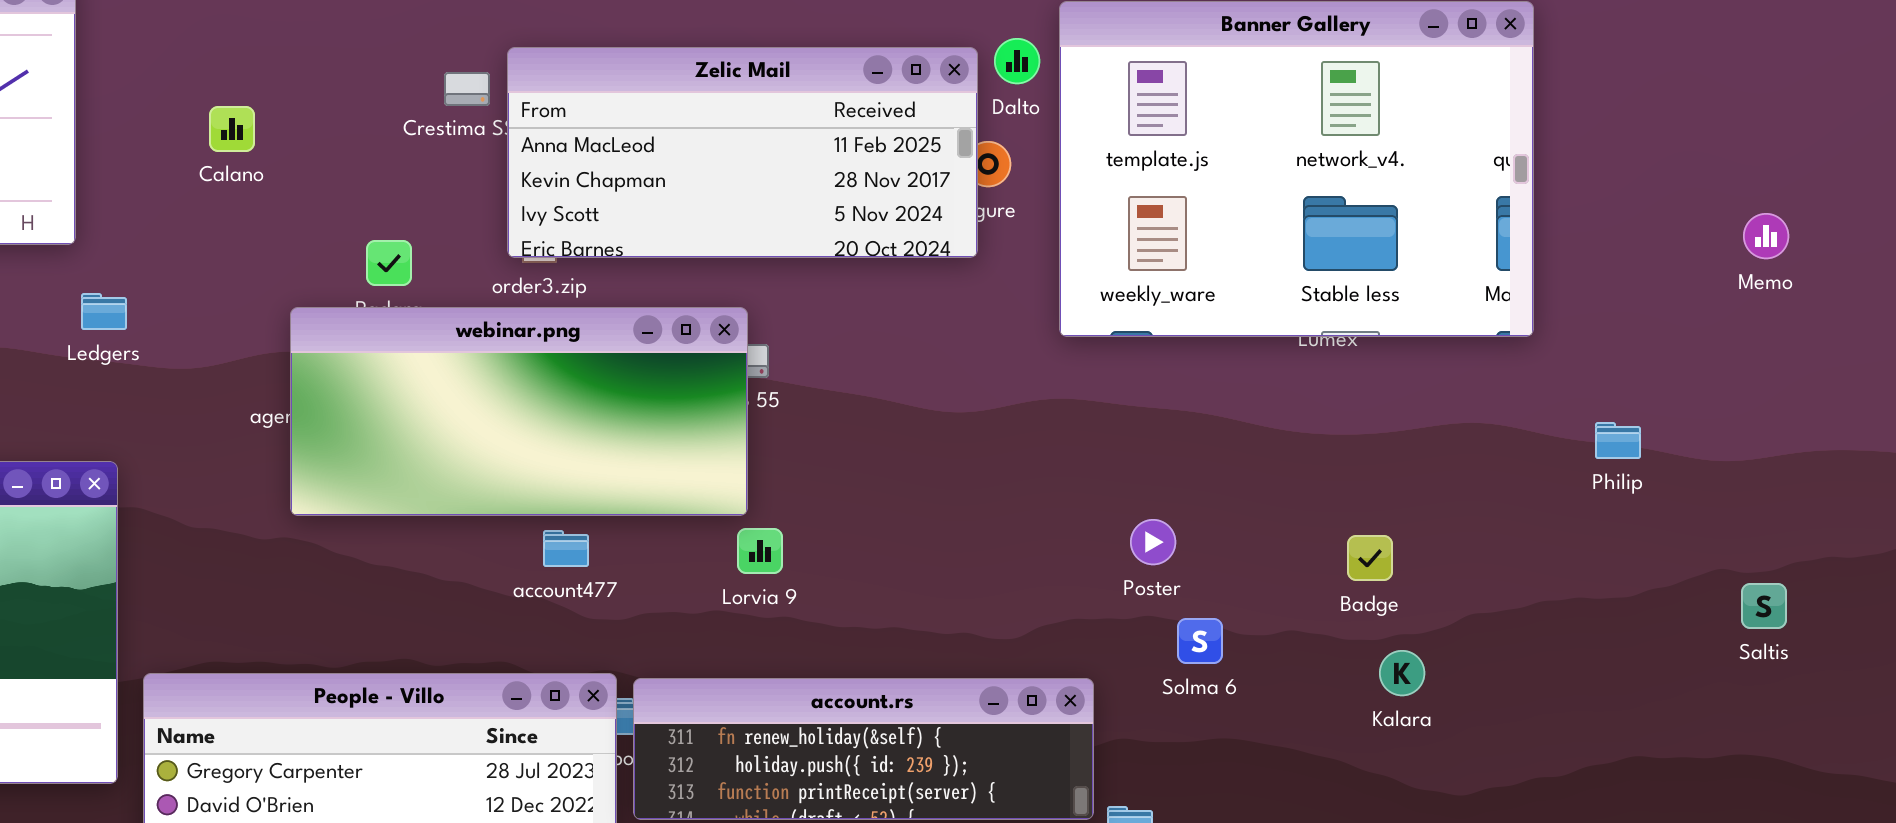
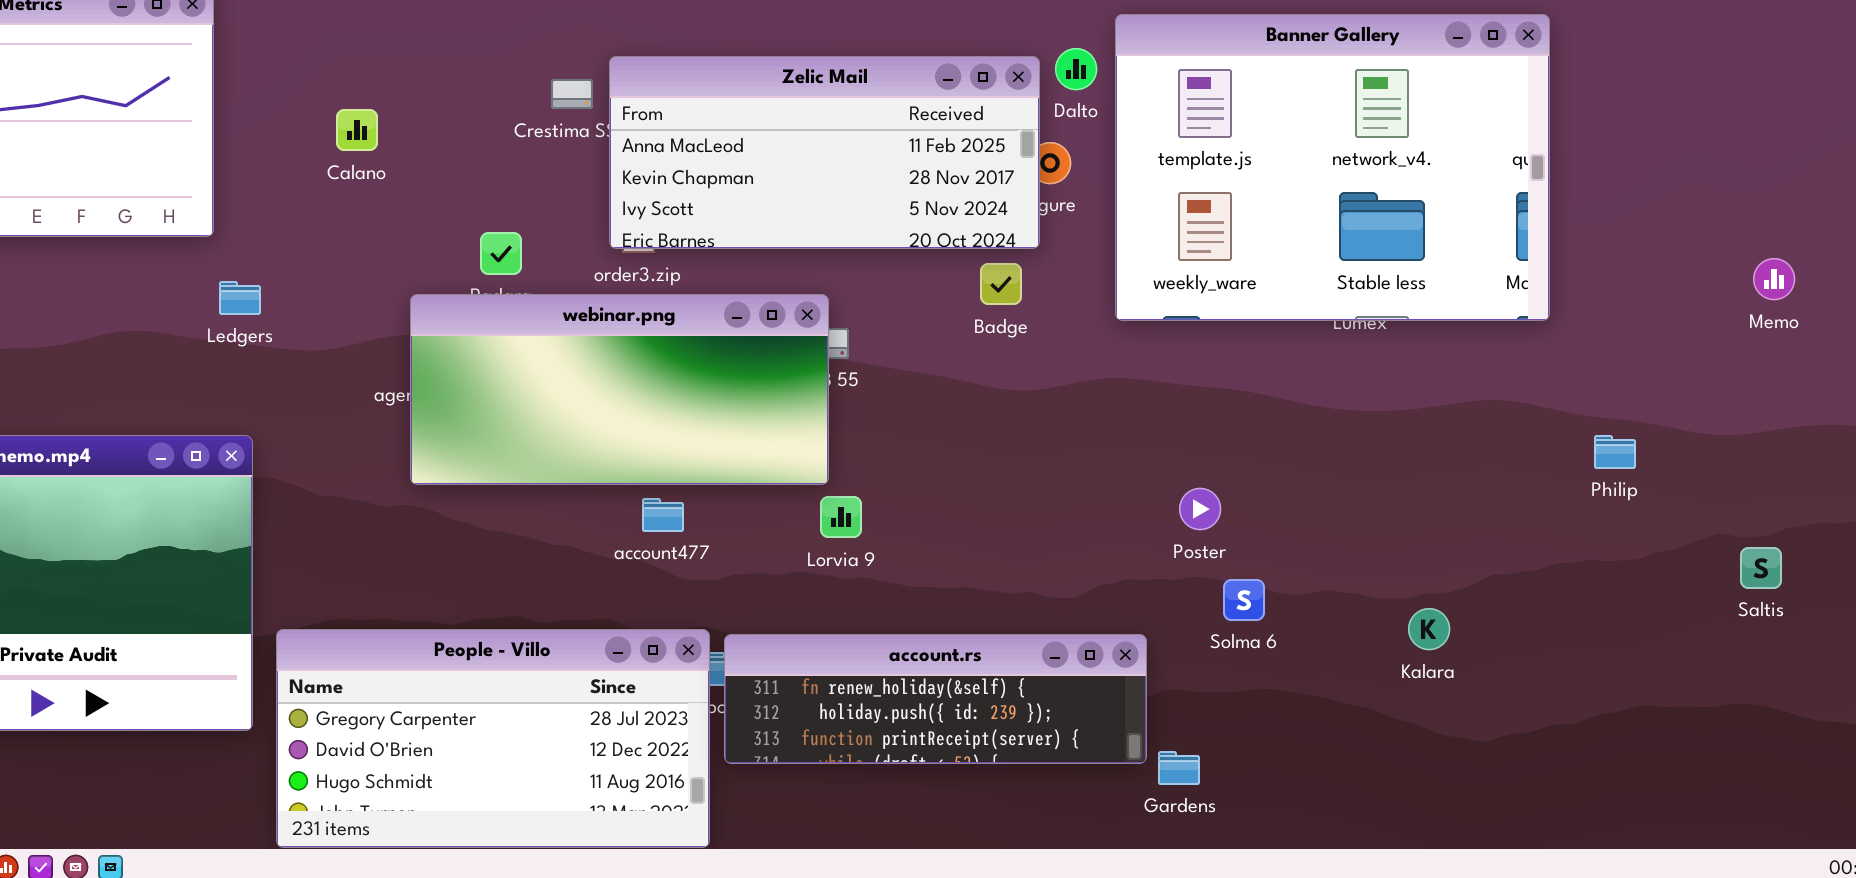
Memo: [1743,213,1789,259] -> [1753,258,1795,300], moved
Philip: [1595,422,1641,459] -> [1594,435,1636,469], moved
Badge: [1347,535,1393,581] -> [980,263,1022,305], moved

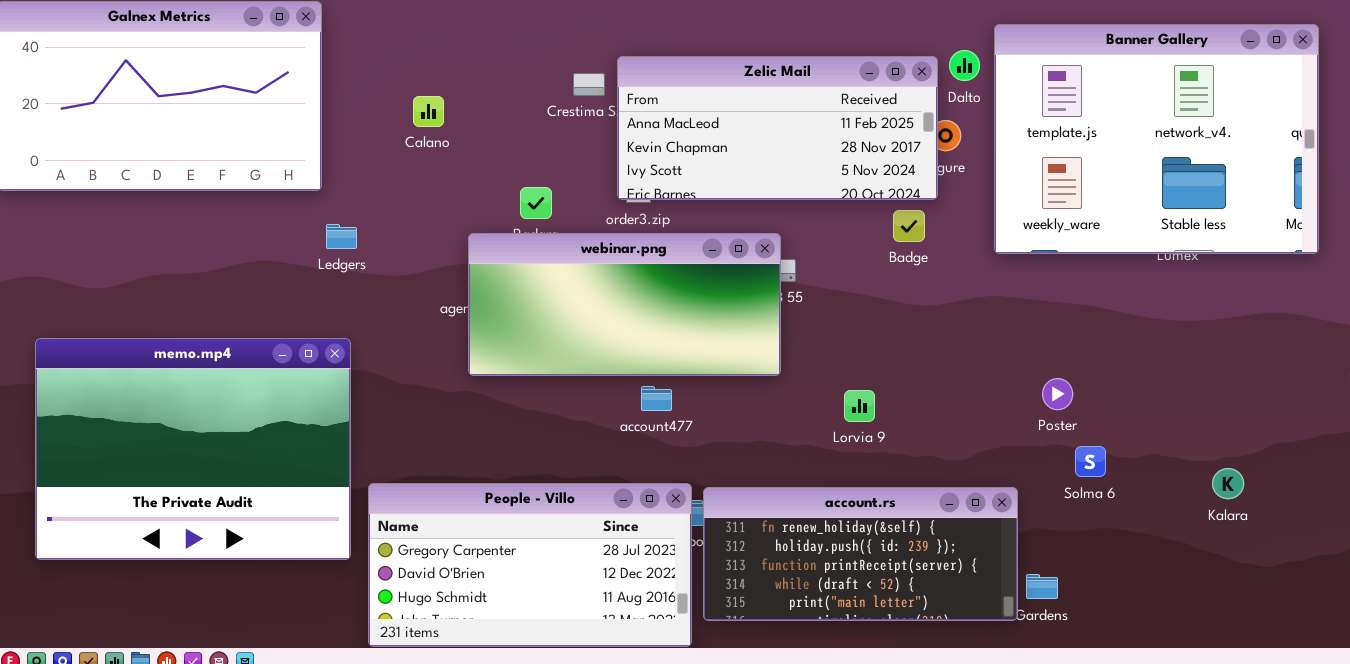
Lorvia 9: [820,496,862,538] -> [844,390,875,422], moved
account.rs: [724,634,1147,764] -> [703,487,1018,621], resized

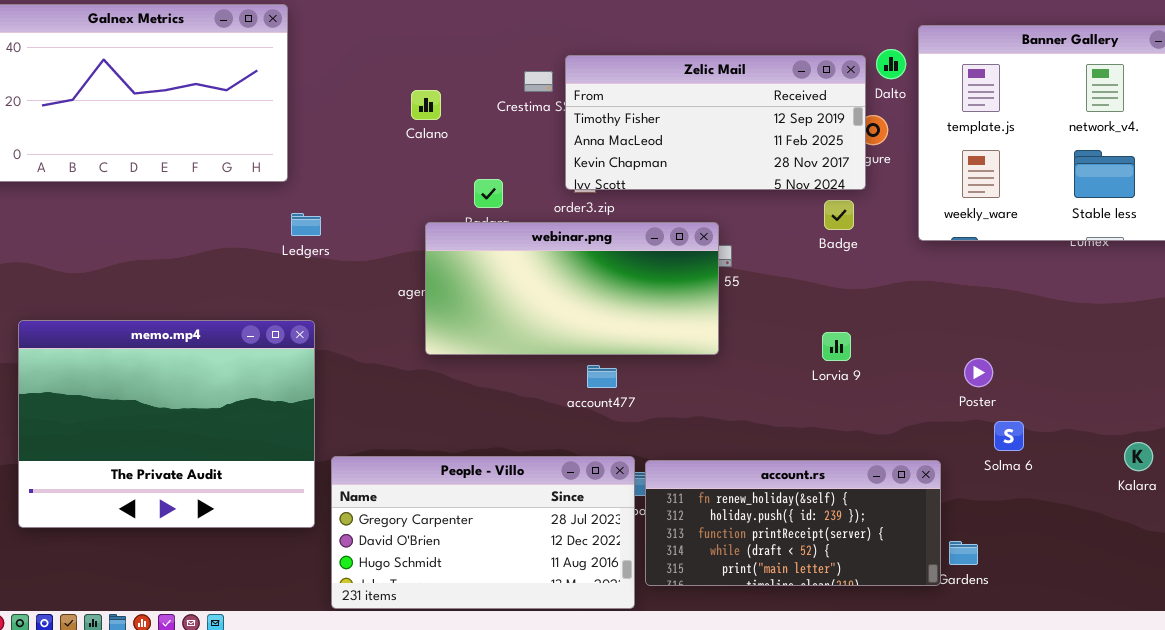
Zelic Mail: [617,56,938,200] -> [565,55,866,190], scrolled up 1 row
Calano: [413,96,444,127] -> [411,90,441,120], moved
Lorvia 9: [844,390,875,422] -> [822,332,851,361], moved

